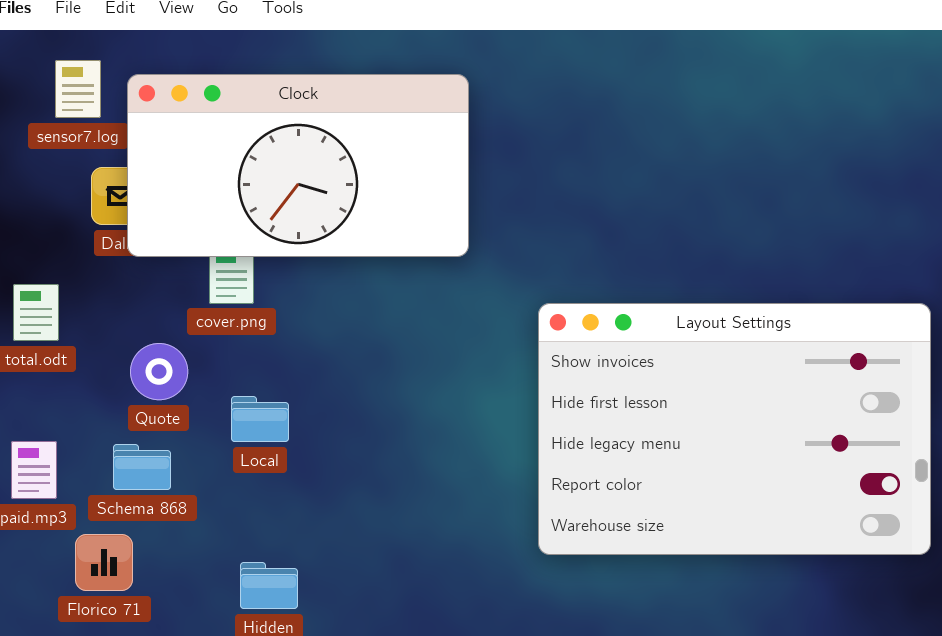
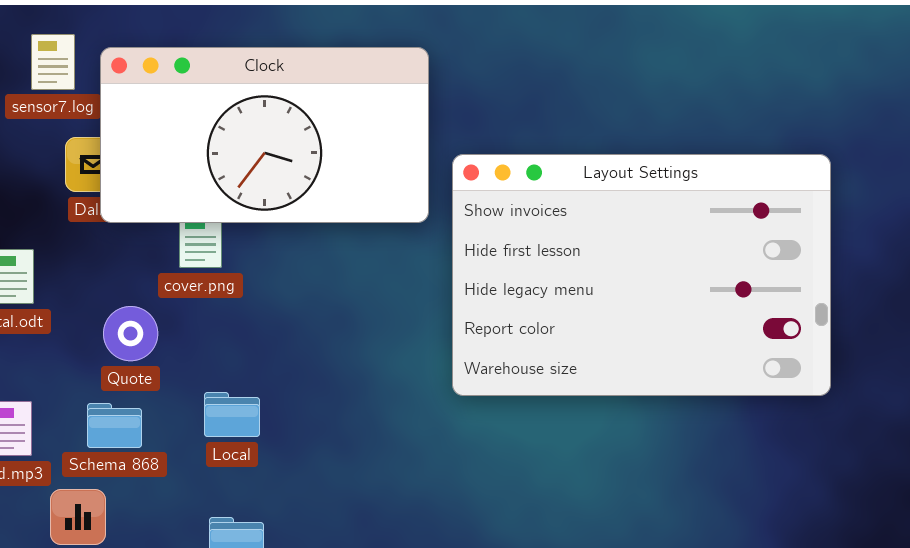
Layout Settings: [538,303,931,555] -> [452,154,831,396], moved
Local: [231,396,289,442] -> [204,392,260,437], moved

